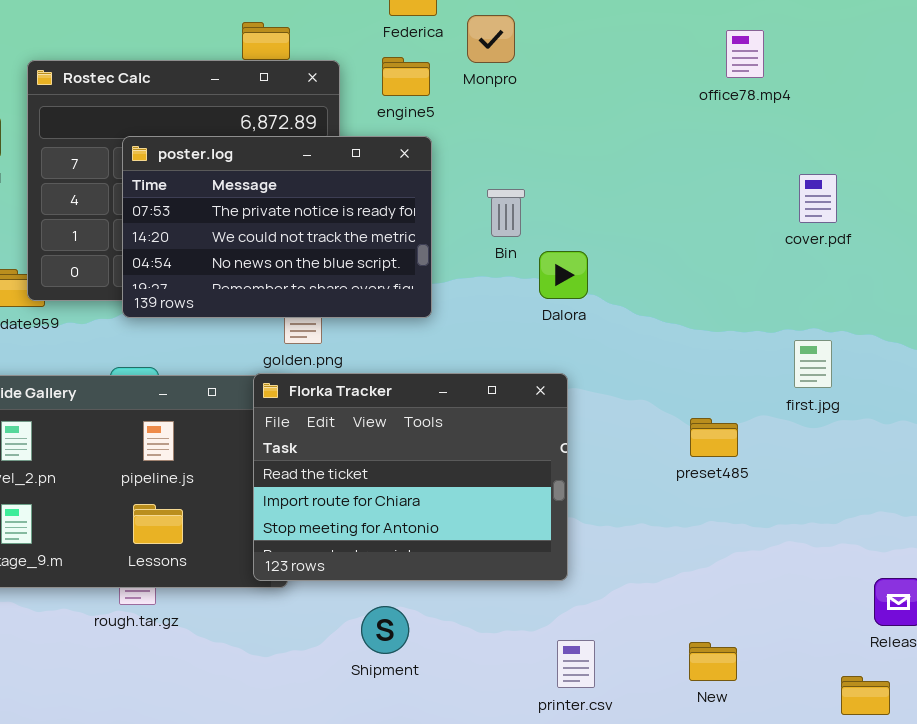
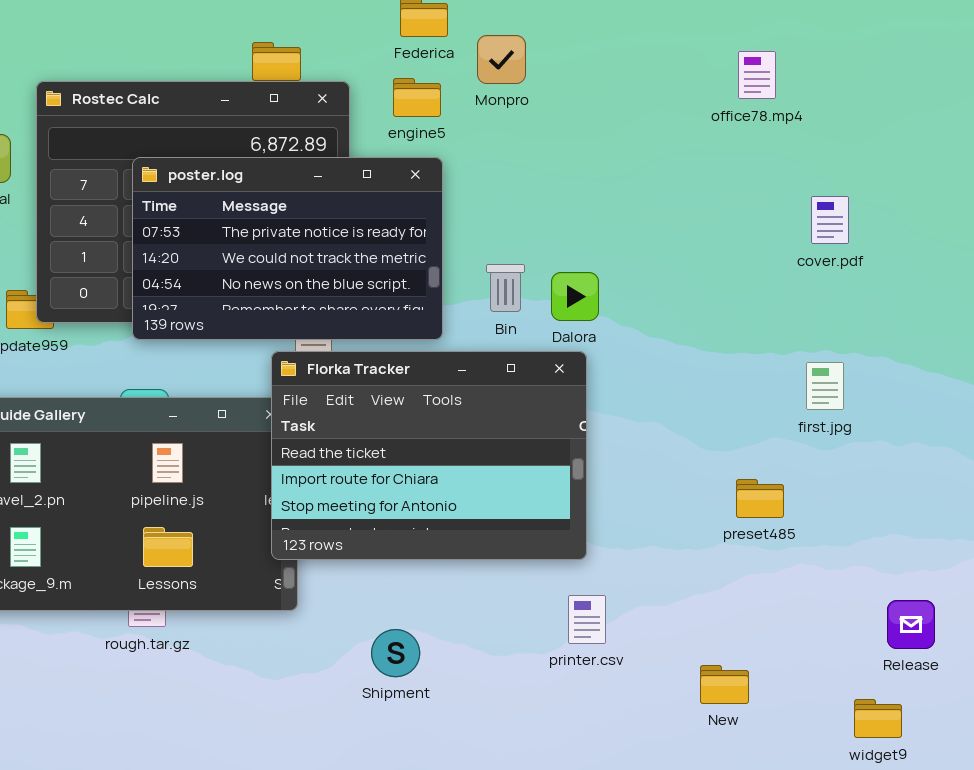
Bin: [487,189,525,237] -> [486,264,525,312], moved
Florka Tracker: [253,373,568,581] -> [271,351,587,560], moved
preset485: [690,418,738,457] -> [736,479,784,518], moved
printer.csv: [557,640,595,688] -> [568,595,606,644], moved

